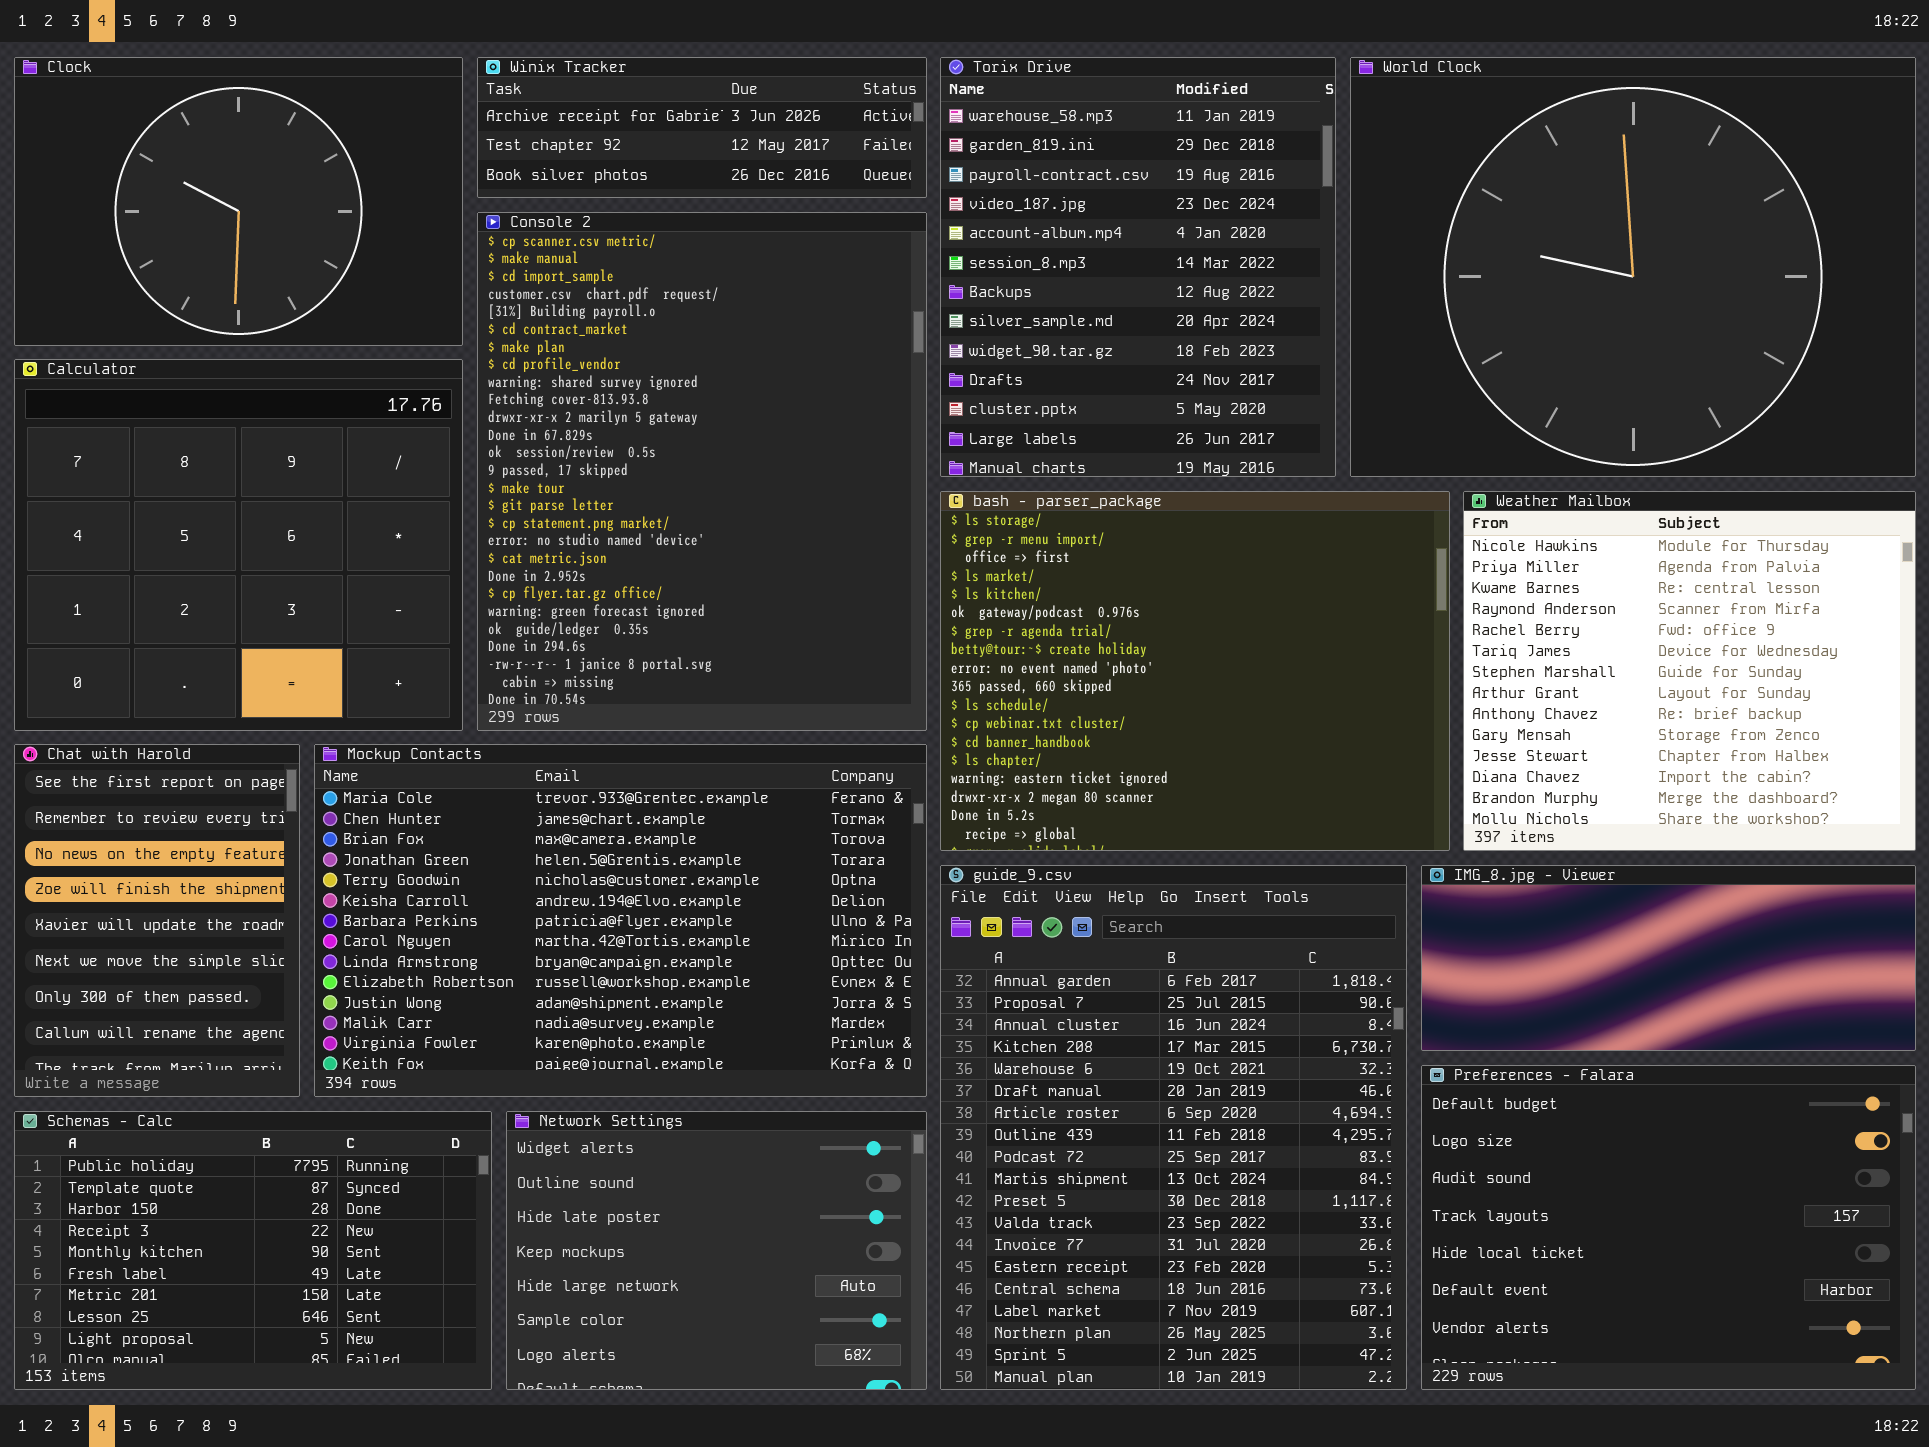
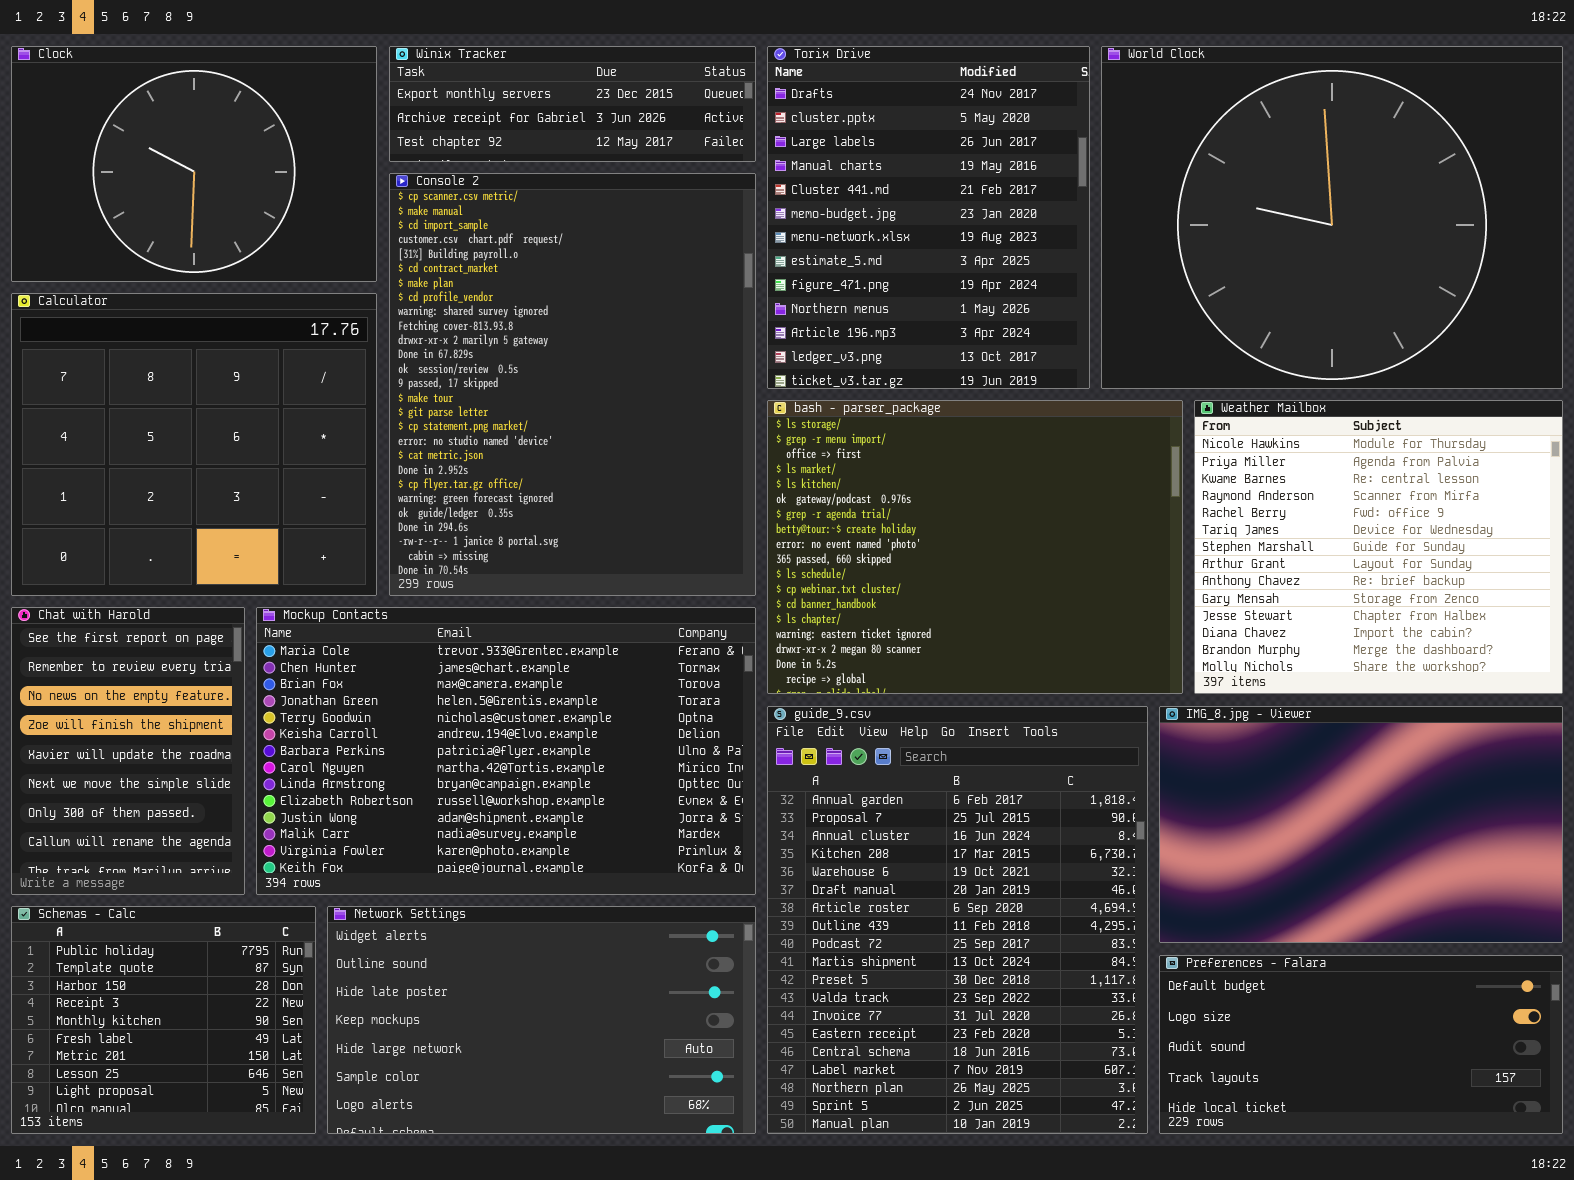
Winix Tracker: [477,57,927,198] -> [389,46,756,162], scrolled up 1 row
Torix Drive: [940,57,1336,477] -> [767,46,1090,389], scrolled down 9 rows
IMG_8.jpg - Viewer: [1421,865,1916,1051] -> [1159,706,1563,943], resized
Preferences - Falara: [1421,1065,1916,1390] -> [1159,955,1563,1134], resized
Schemas - Calc: [14,1111,492,1390] -> [11,906,316,1134], resized
Network Settings: [506,1111,927,1390] -> [327,906,756,1134], resized

